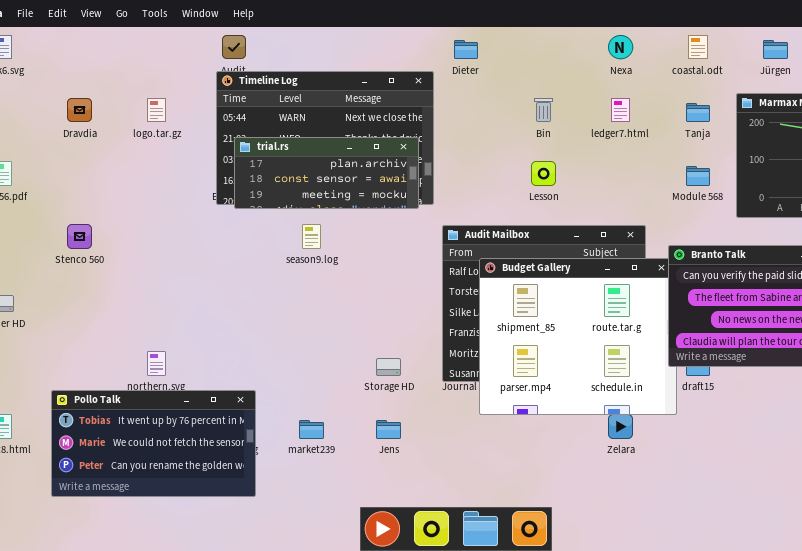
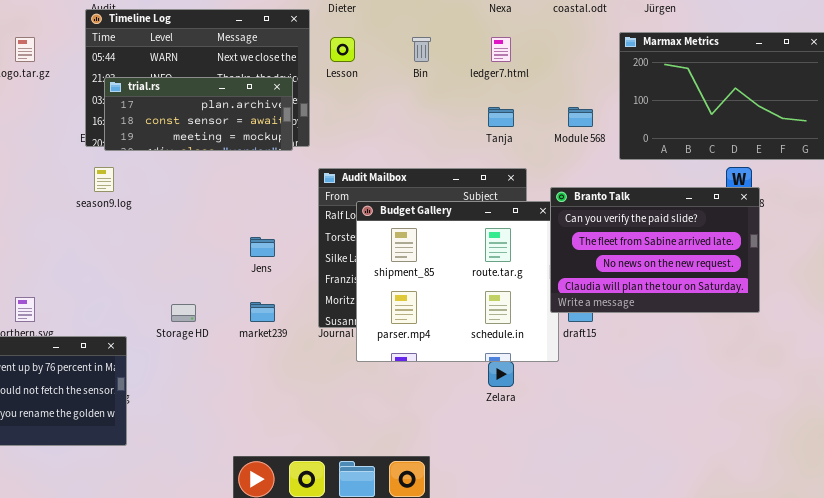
Tanja: [686,103,710,122] -> [488,107,514,127], moved
Lesson: [531,161,556,186] -> [330,37,355,62], moved
season9.log: [302,224,321,249] -> [94,167,114,192], moved
Storage HD: [376,358,401,376] -> [171,304,196,322], moved
market239: [299,420,324,439] -> [250,302,275,322], moved
Jens: [376,420,401,439] -> [250,237,275,257], moved

